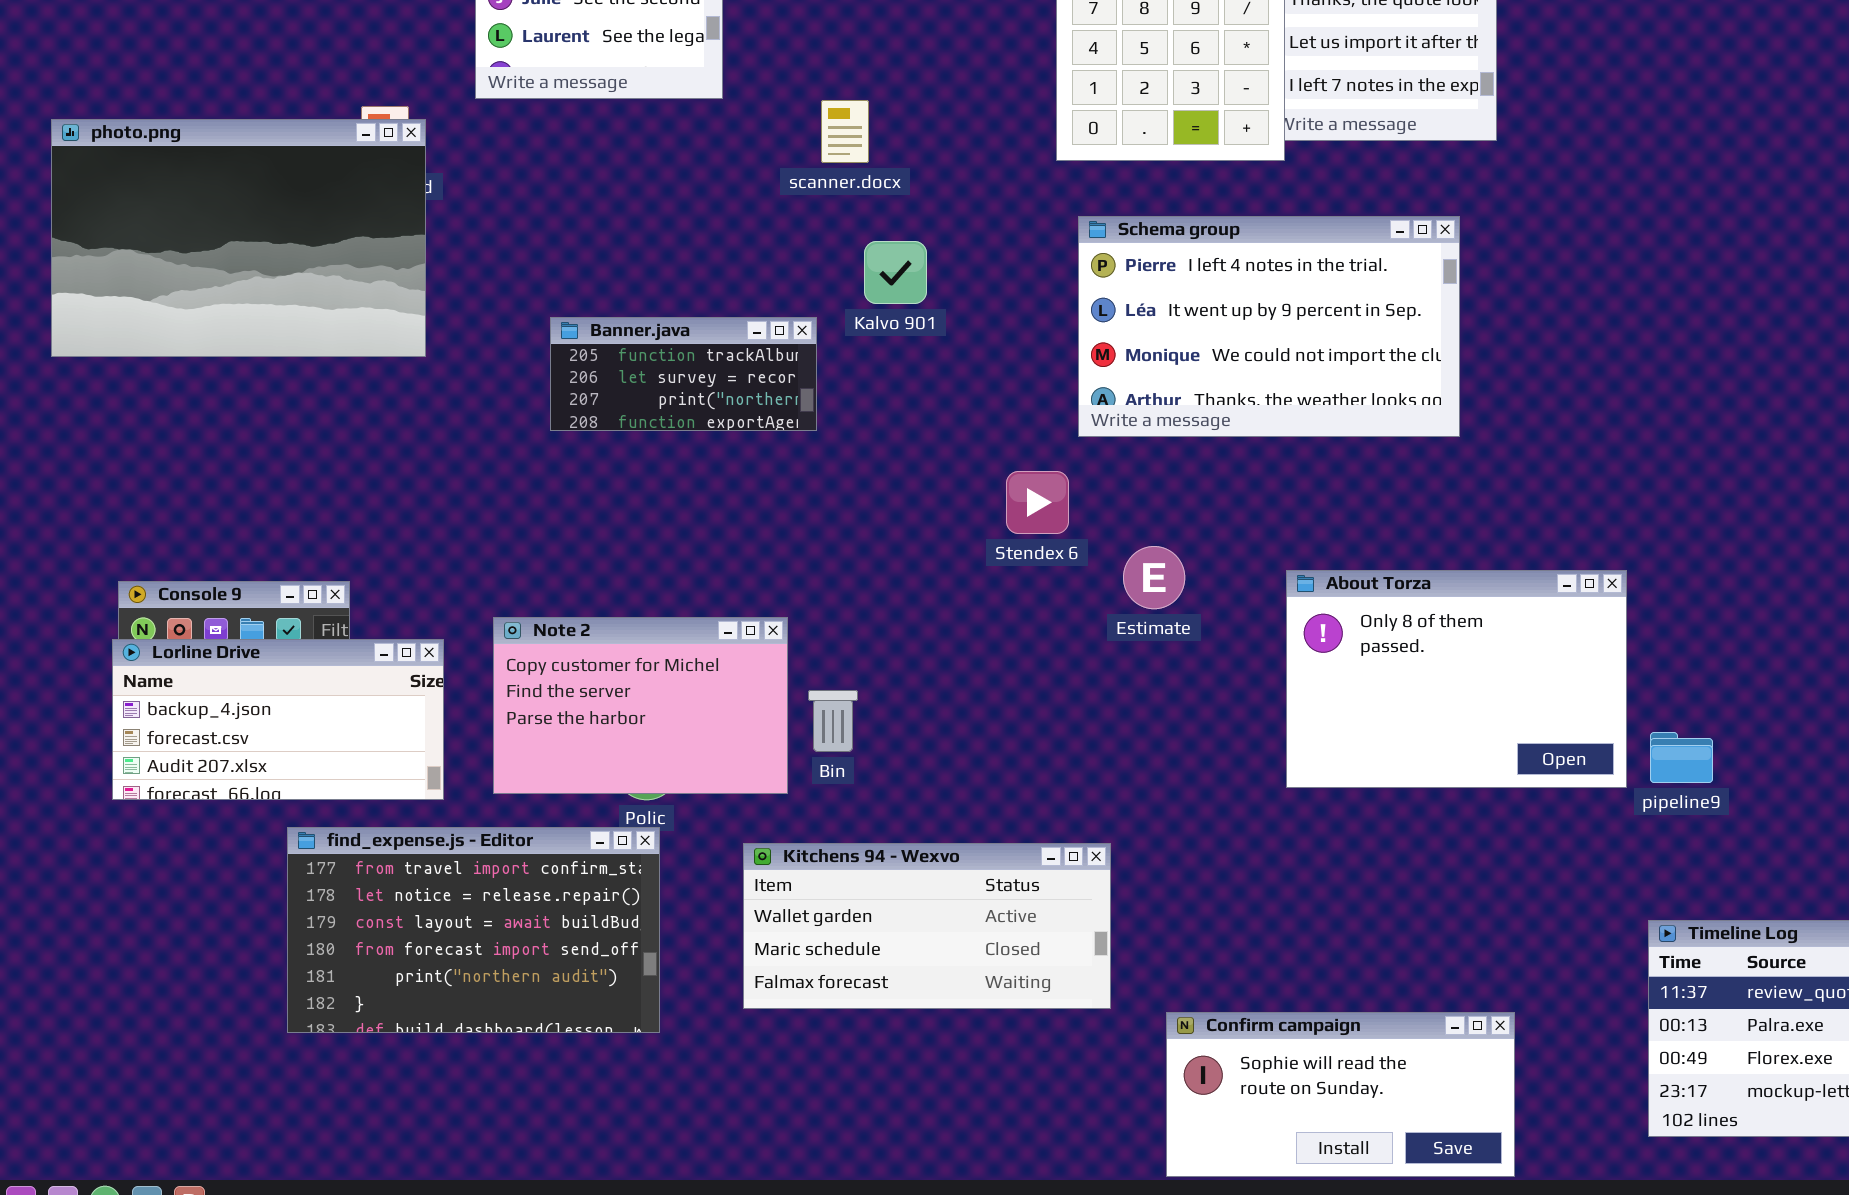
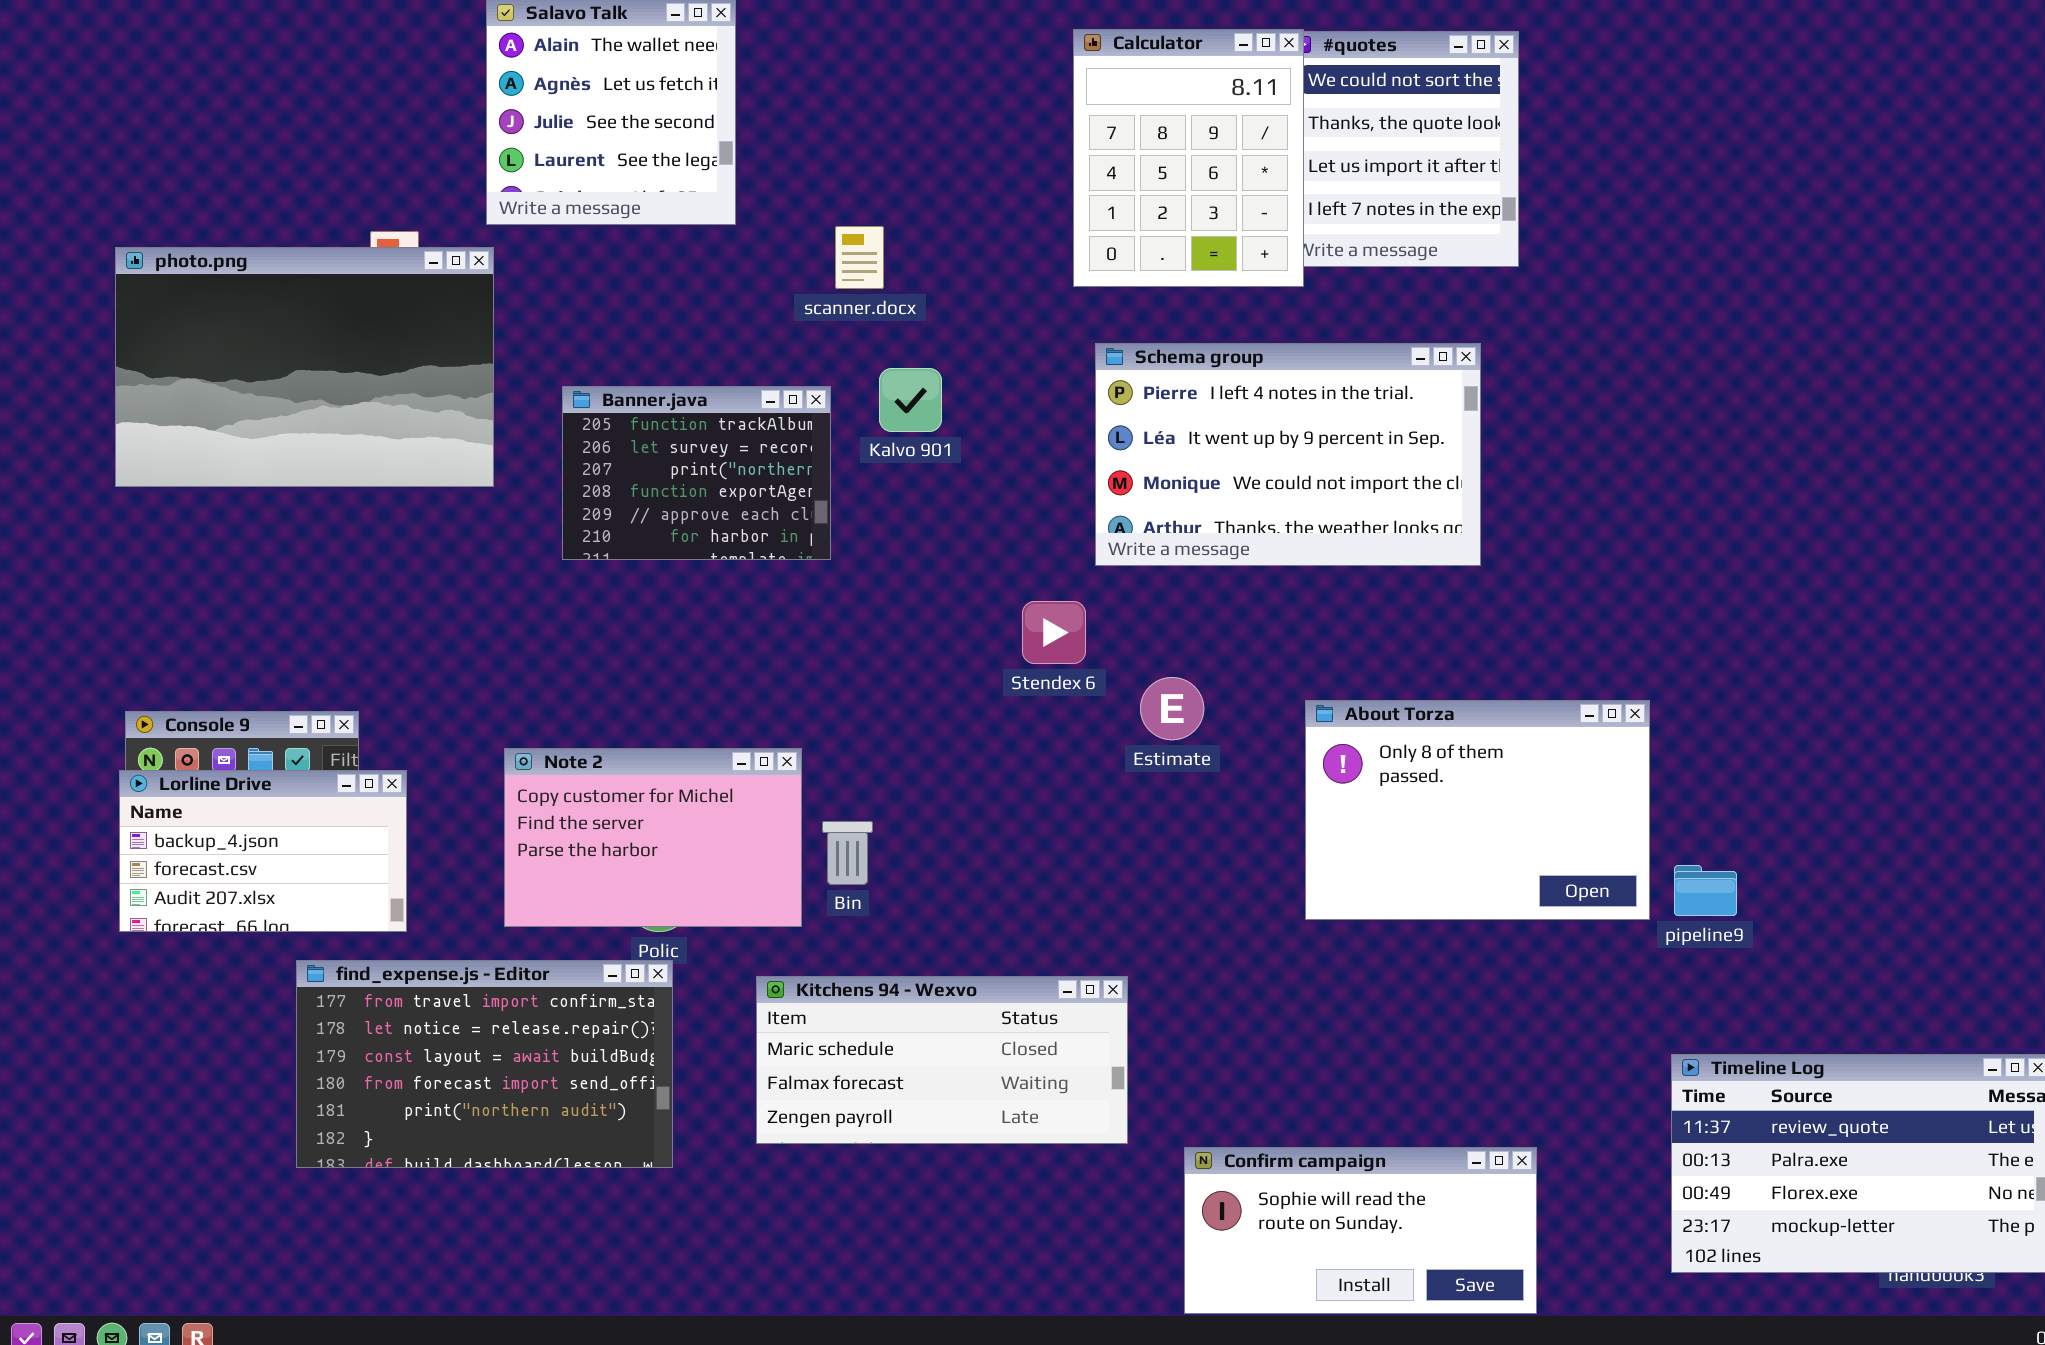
photo.png: [51,119,426,357] -> [115,247,494,487], moved
Banner.java: [550,317,817,431] -> [562,386,831,560], resized
Lorline Drive: [112,639,444,800] -> [119,770,407,932], resized
Kitchens 94 - Wexvo: [743,843,1111,1009] -> [756,976,1128,1144], scrolled down 1 row

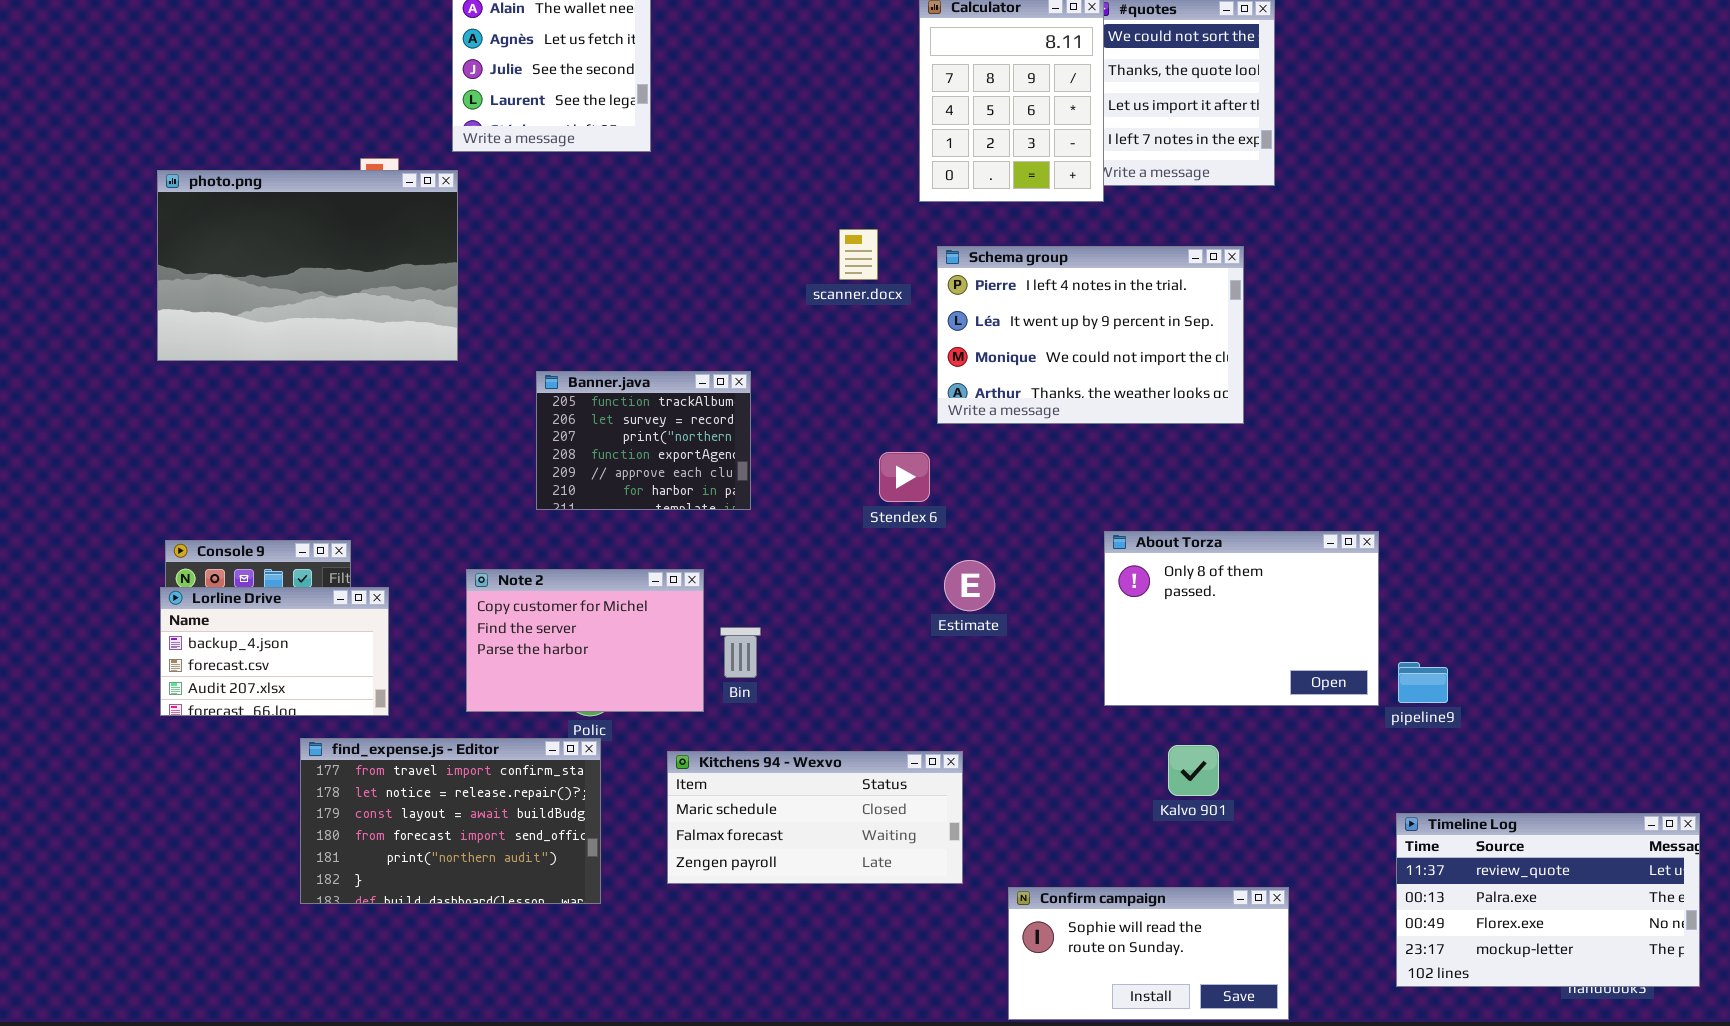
scanner.docx: [835,226,884,289] -> [839,229,878,280], moved
Kalvo 901: [879,368,942,432] -> [1168,745,1219,796], moved
Banner.java: [562,386,831,560] -> [536,371,751,510], moved
Estimate: [1140,677,1204,740] -> [944,560,995,611], moved

